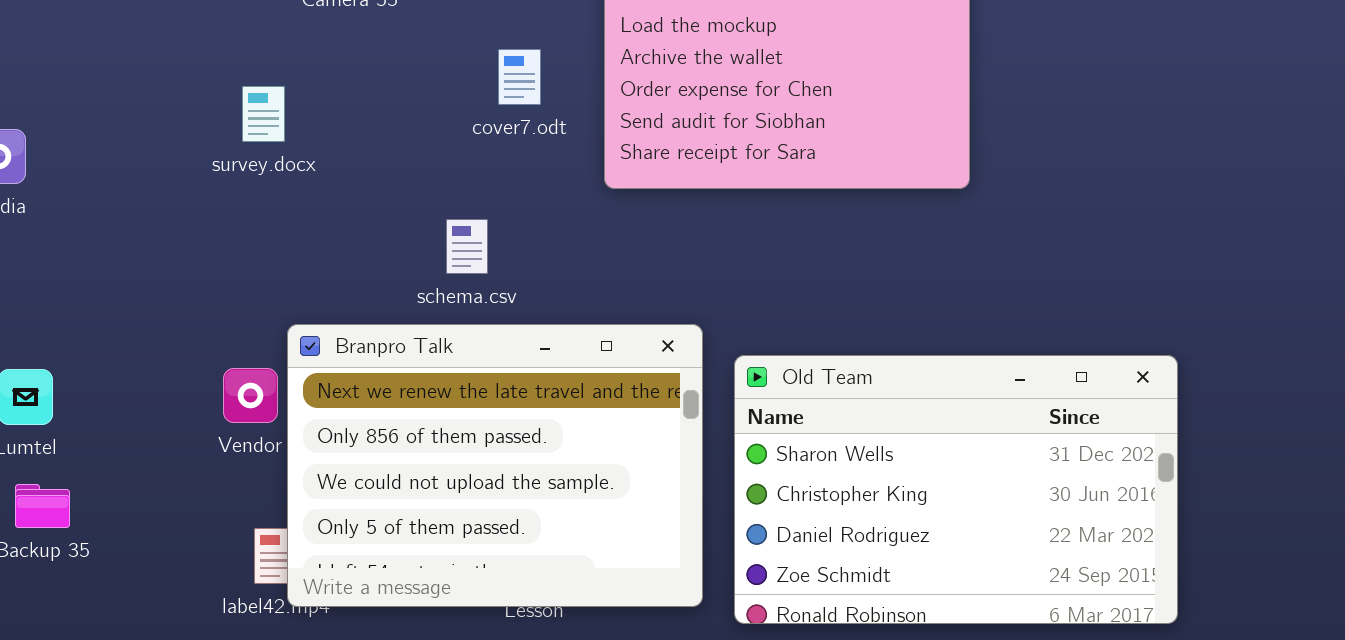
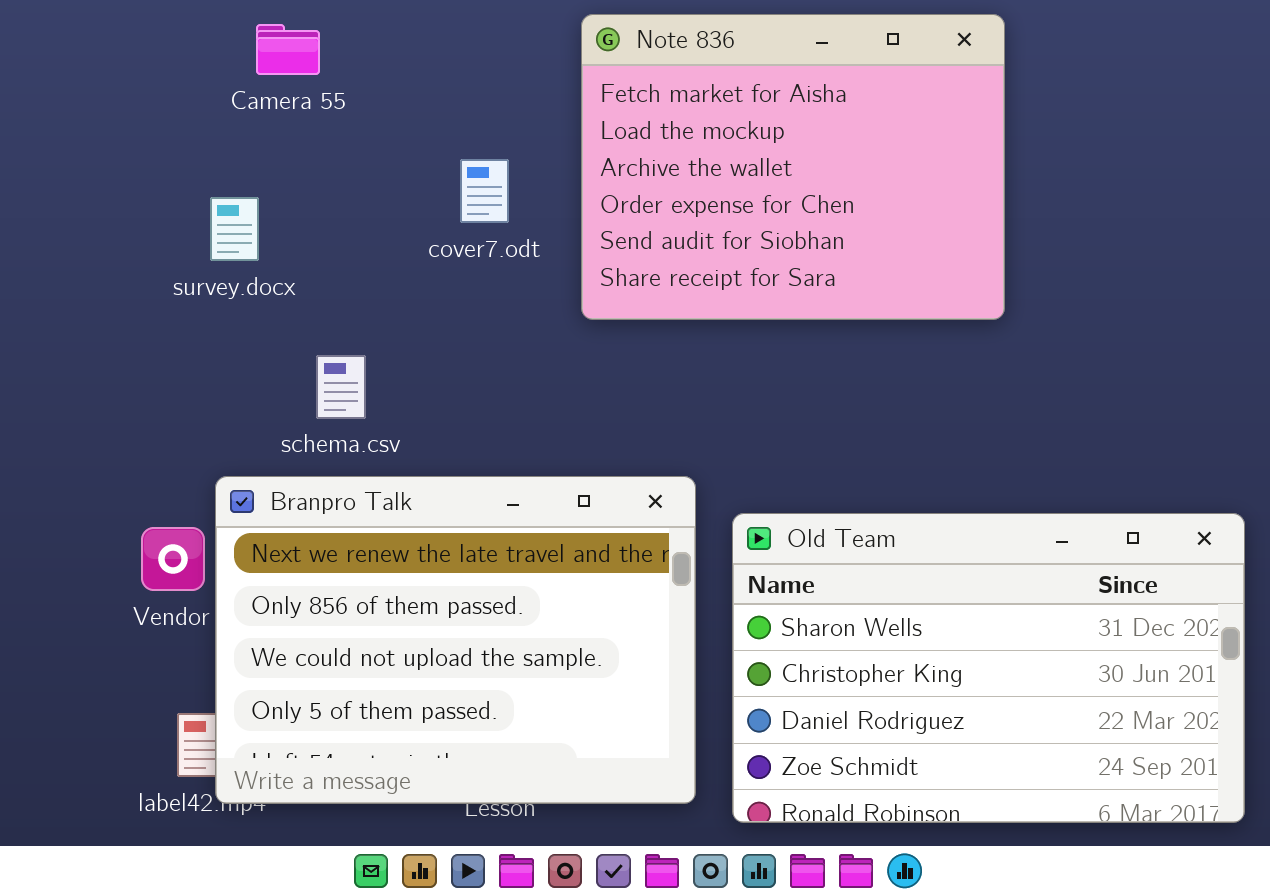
survey.docx: [242,86,285,142] -> [210,197,259,261], moved
schema.csv: [446,219,488,274] -> [316,355,366,419], moved

